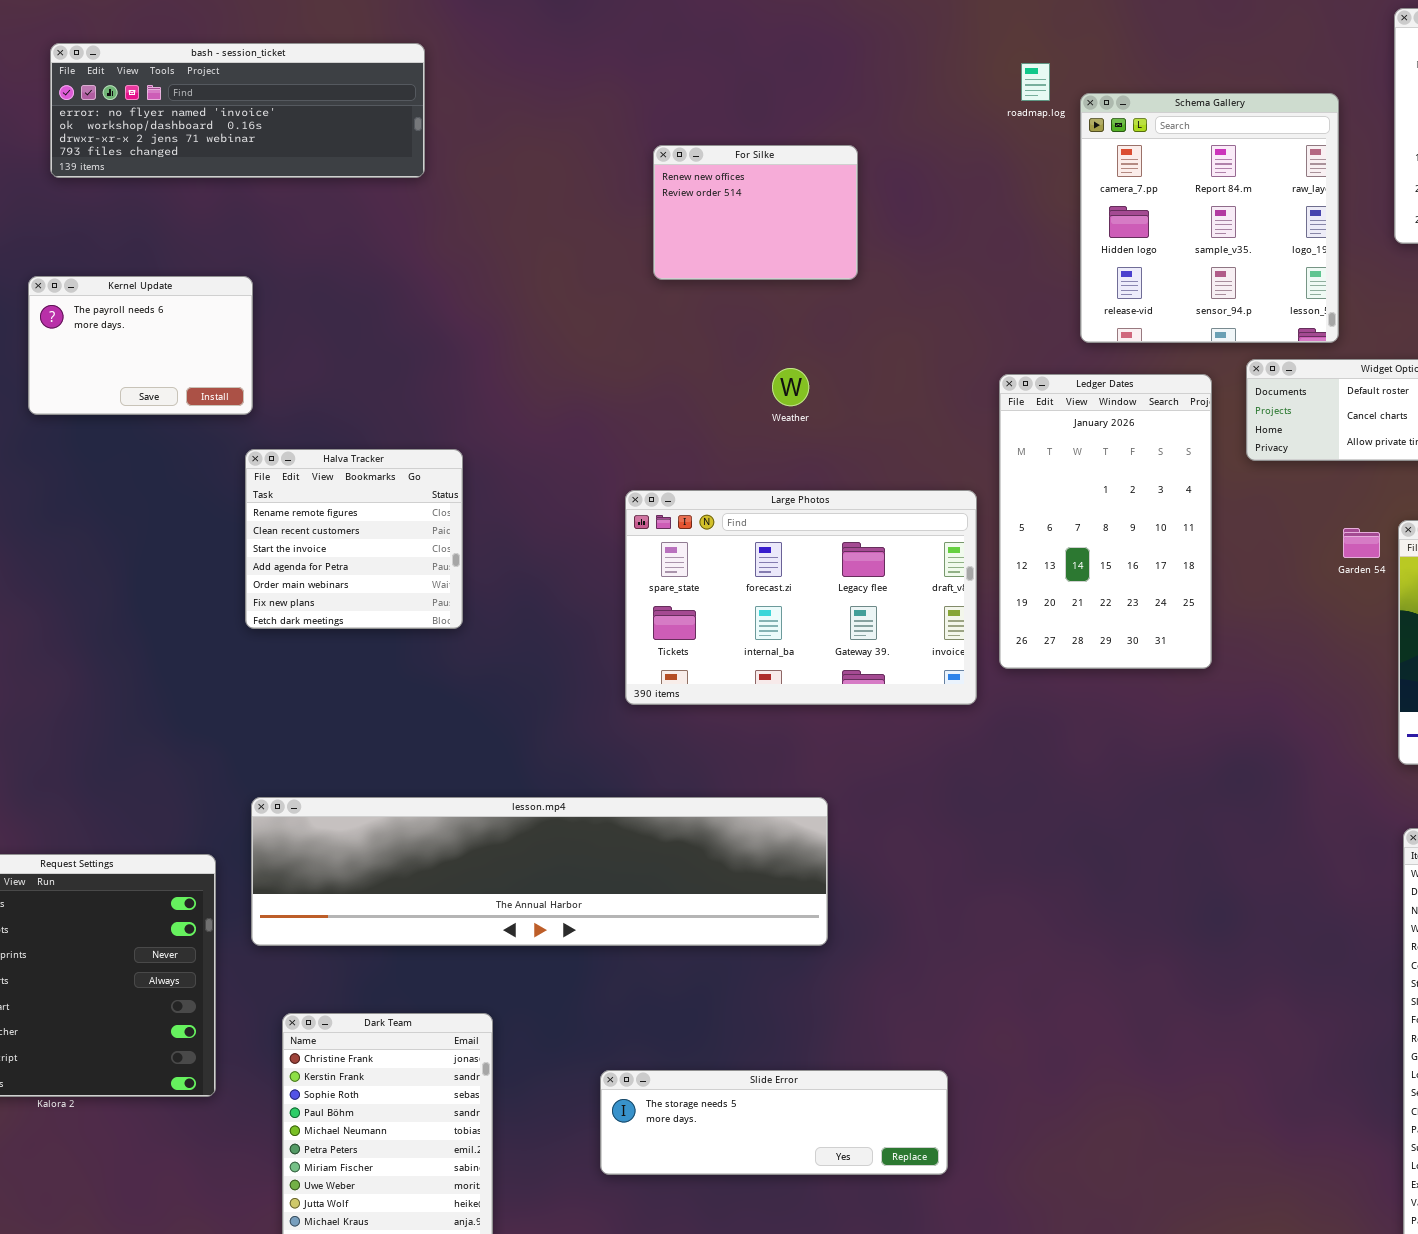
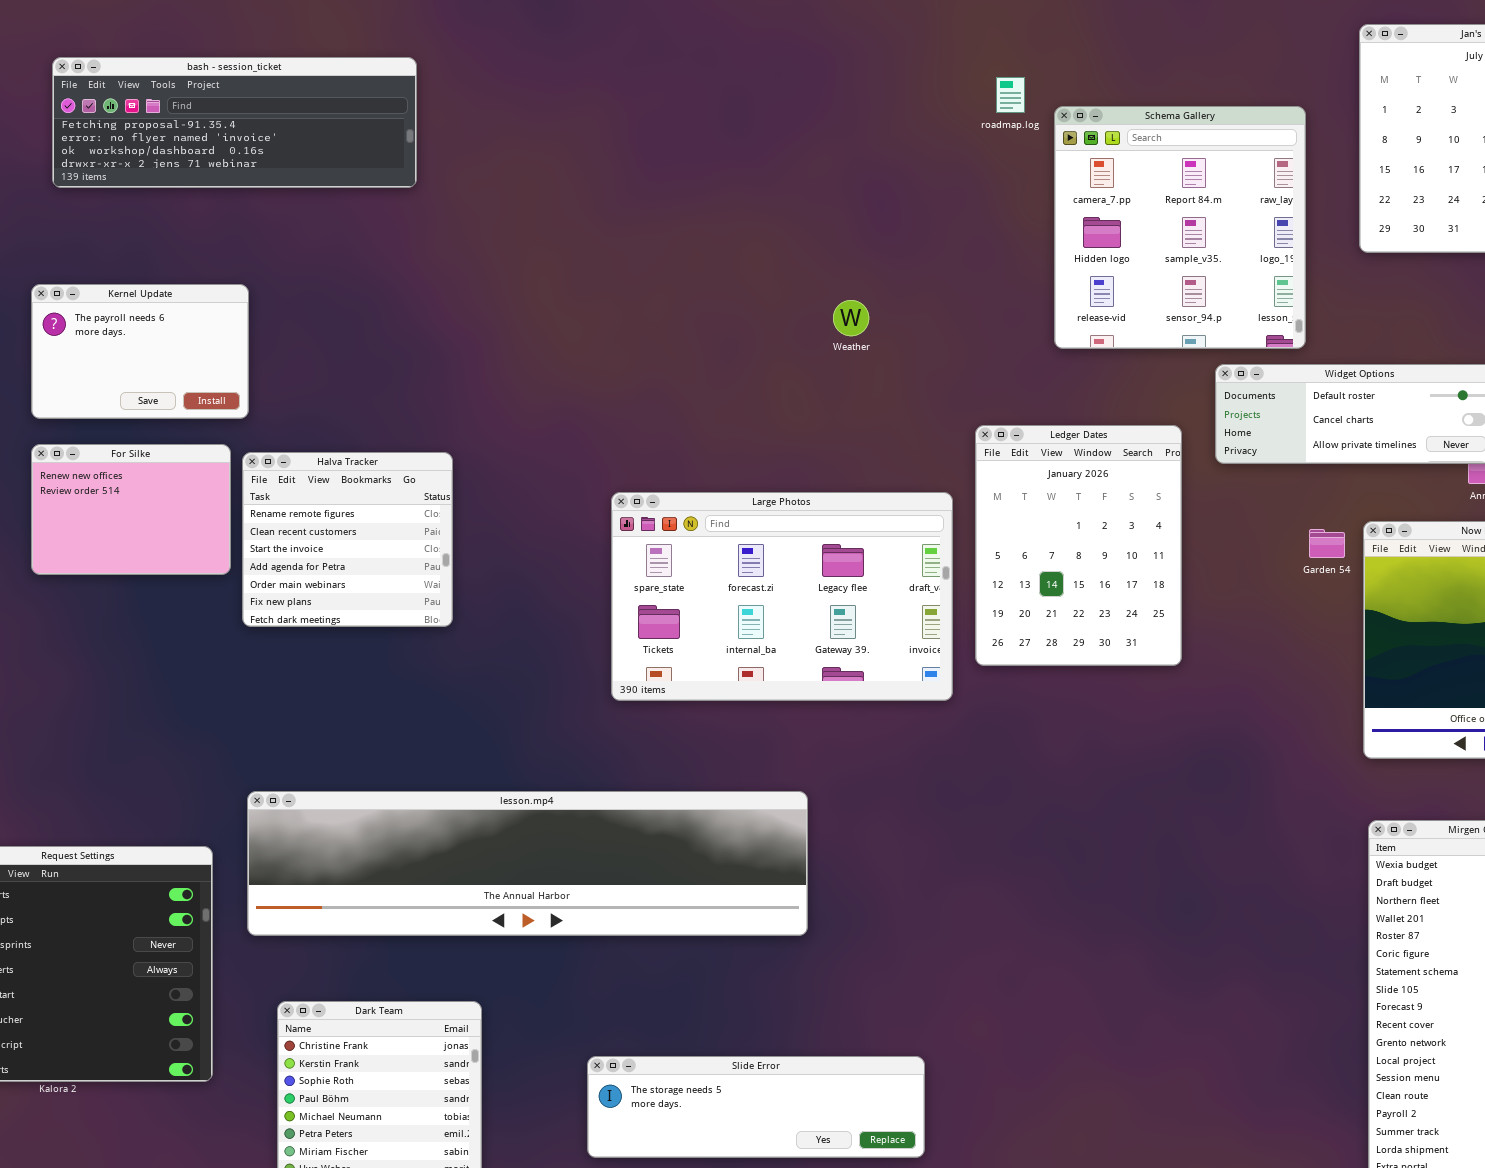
bash - session_ticket: [50,43,425,178] -> [52,57,417,188], scrolled up 1 row
For Silke: [653,145,858,280] -> [31,444,231,575], moved
Weather: [772,368,809,406] -> [833,300,869,336], moved
Ledger Dates: [999,374,1212,669] -> [975,425,1182,666], resized

